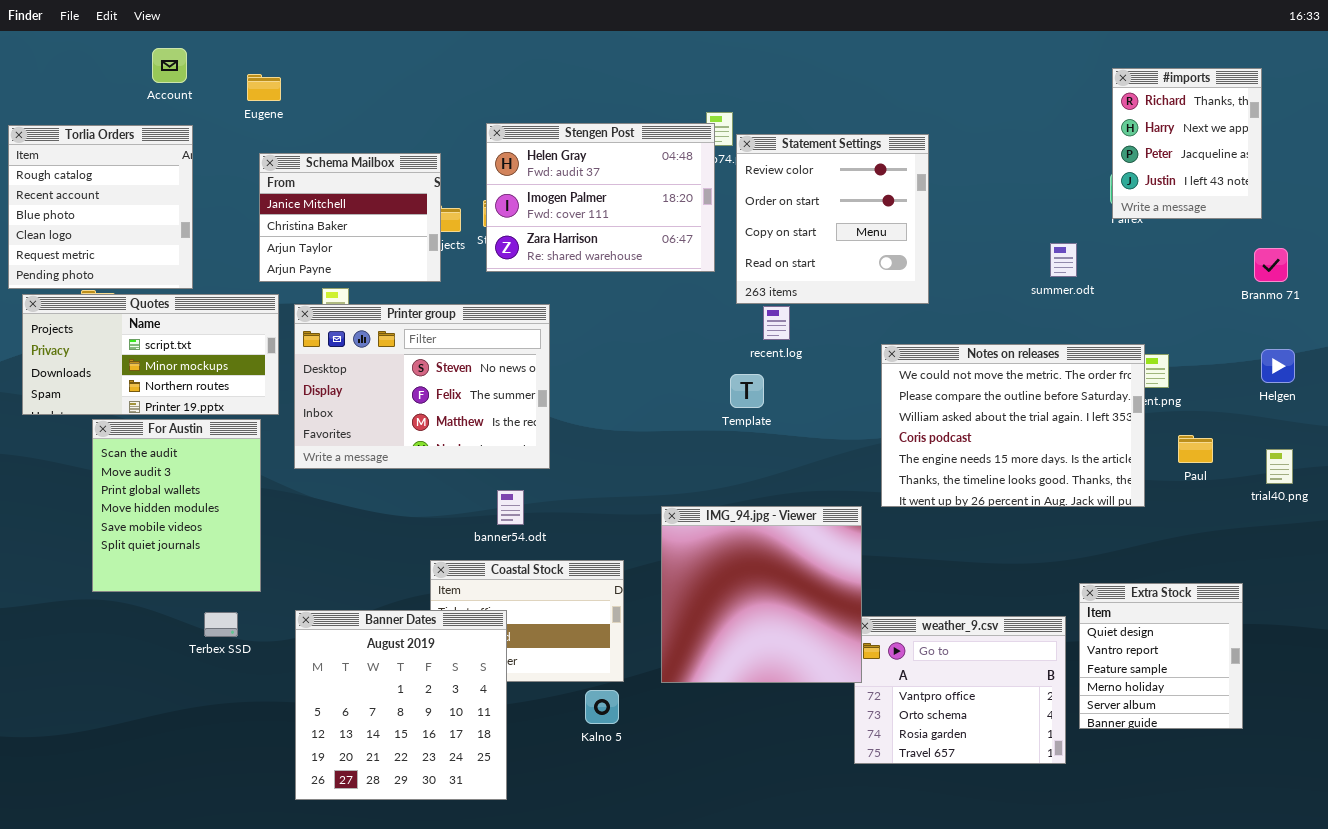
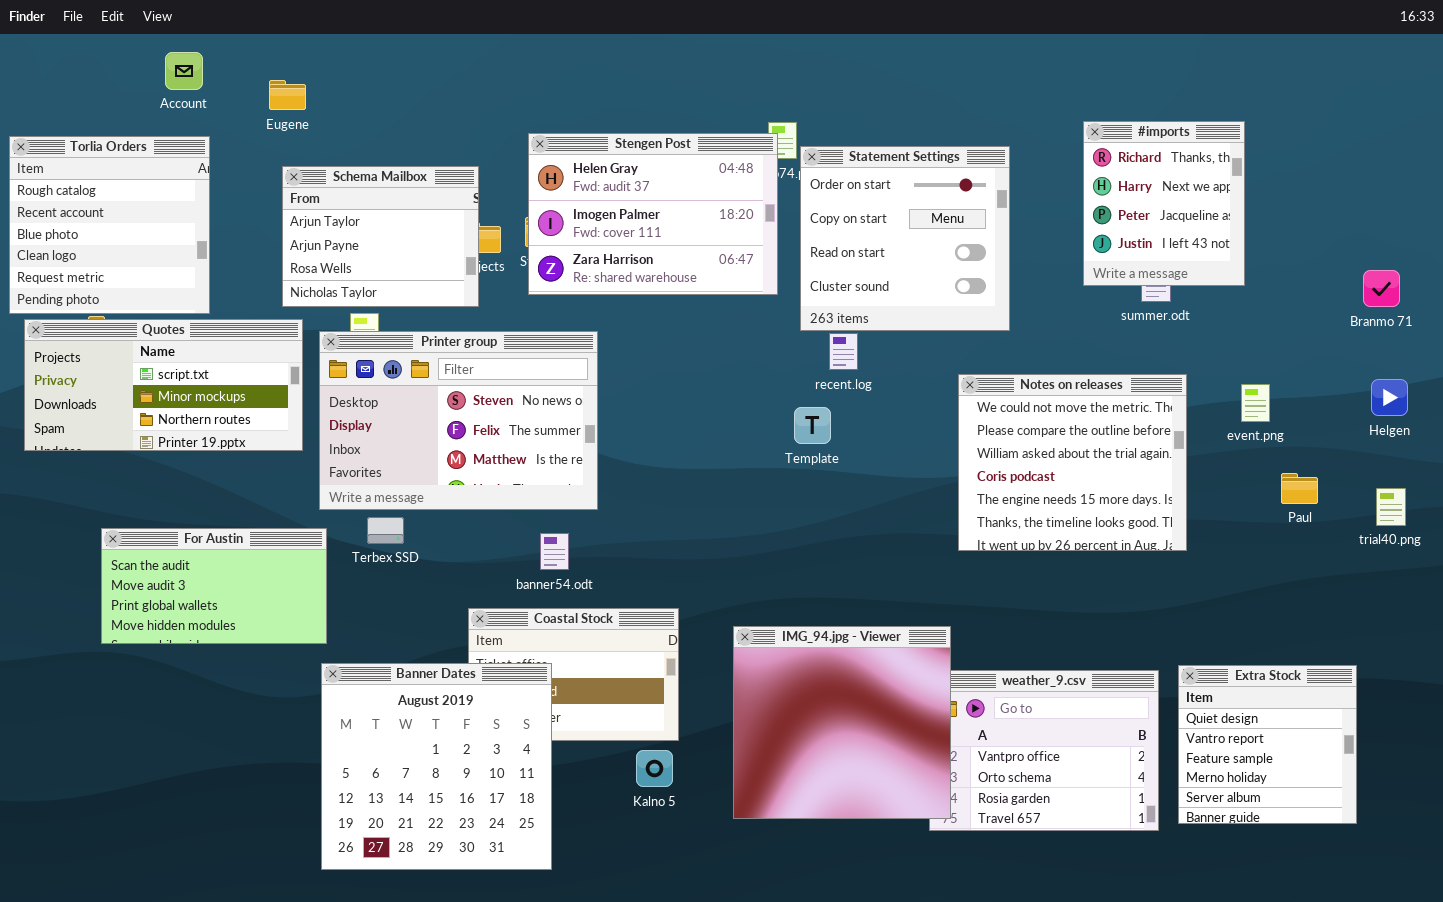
#imports: [1112,68,1262,219] -> [1083,121,1245,286], moved
Statement Settings: [736,134,929,304] -> [800,146,1010,331], scrolled down 1 row
Schema Mailbox: [259,153,441,282] -> [282,166,479,307], scrolled down 2 rows
Notes on releases: [881,344,1145,507] -> [958,374,1187,551], resized
For Austin: [92,419,261,592] -> [101,528,327,644], resized
IMG_94.jpg - Viewer: [661,506,862,683] -> [733,626,951,819], moved
Extra Stock: [1079,583,1243,729] -> [1178,665,1357,824], moved
Terbex SSD: [204,612,238,637] -> [367,517,404,544], moved

